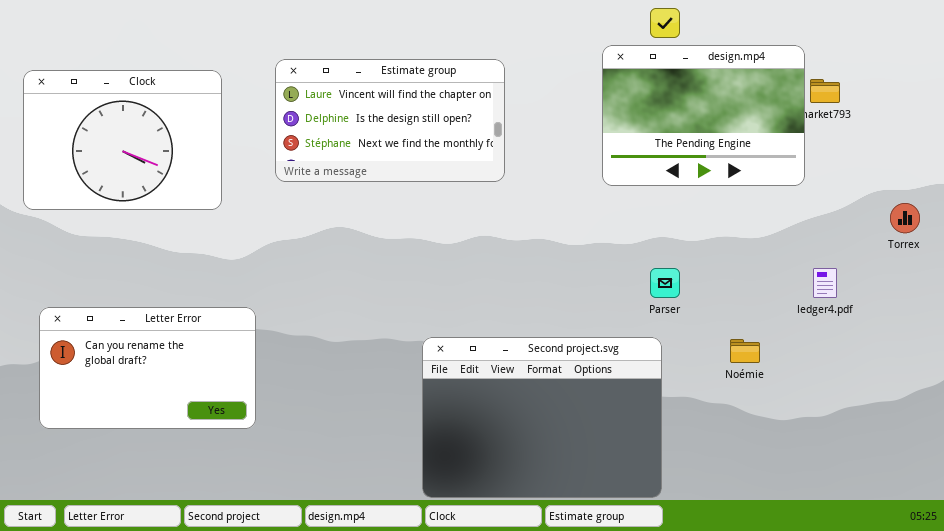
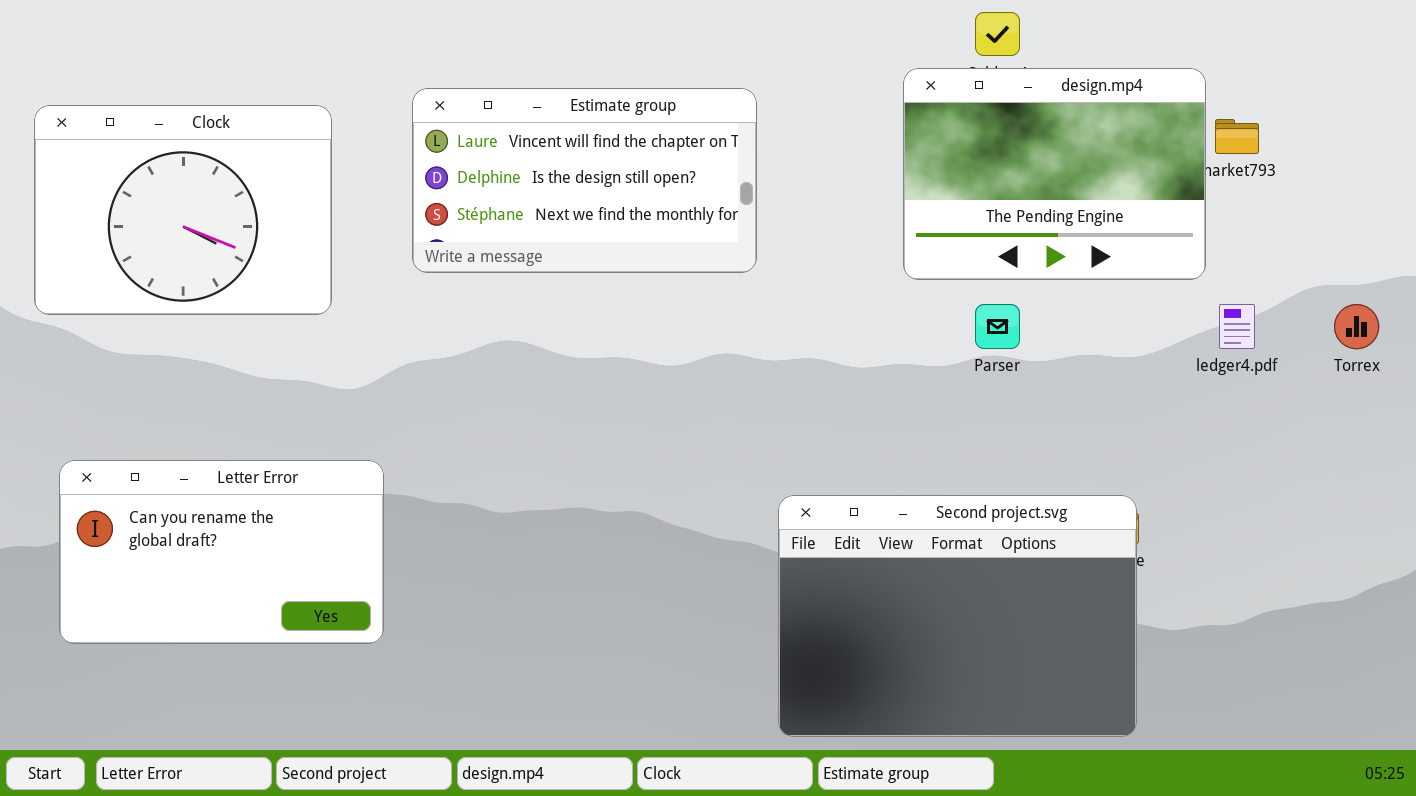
Parser: [650,268,680,298] -> [975,304,1020,349], moved
ledger4.pdf: [813,268,837,298] -> [1219,304,1255,349], moved
Second project.svg: [422,337,662,498] -> [778,495,1137,737], moved

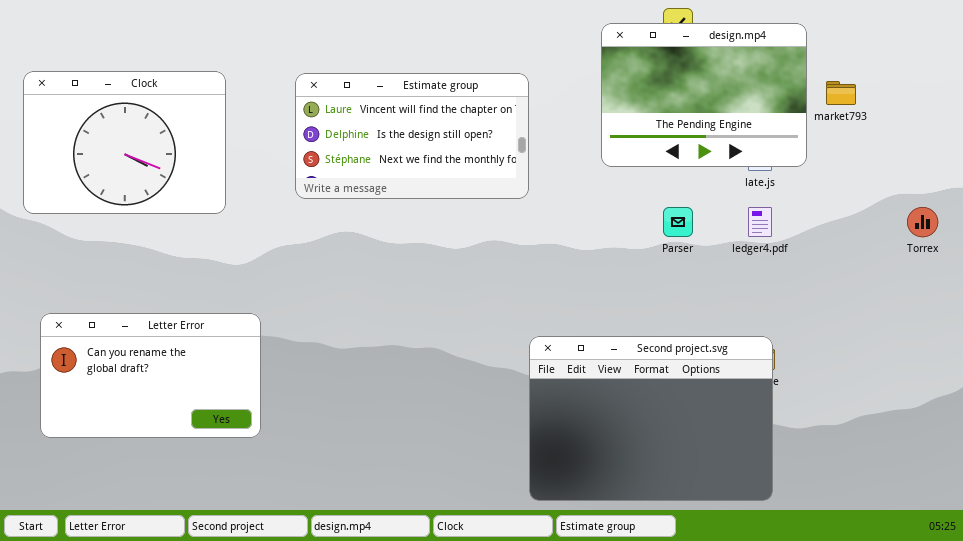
design.mp4: [903,68,1206,280] -> [601,23,807,167], moved
Estimate group: [412,88,757,273] -> [295,73,529,199], moved
ledger4.pdf: [1219,304,1255,349] -> [748,207,772,237], moved

